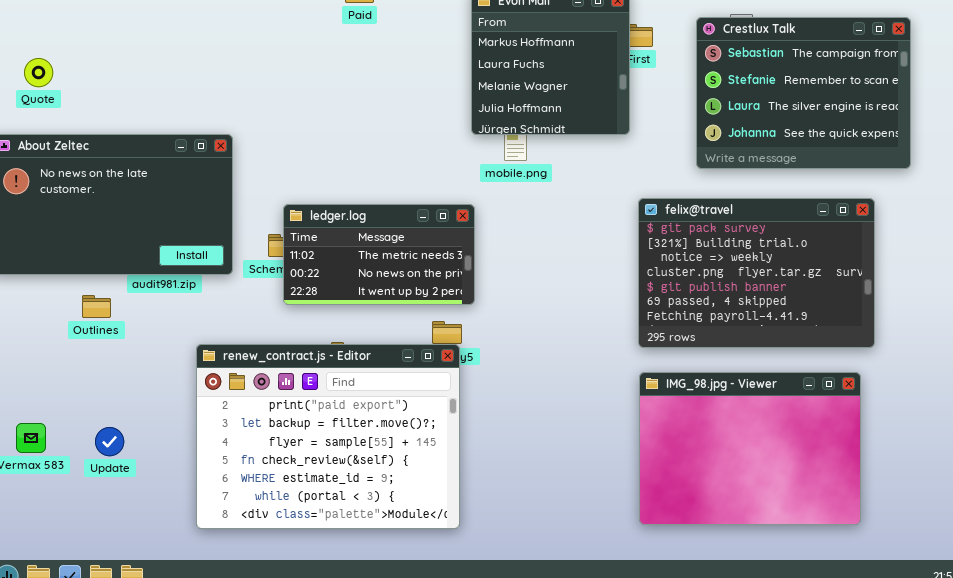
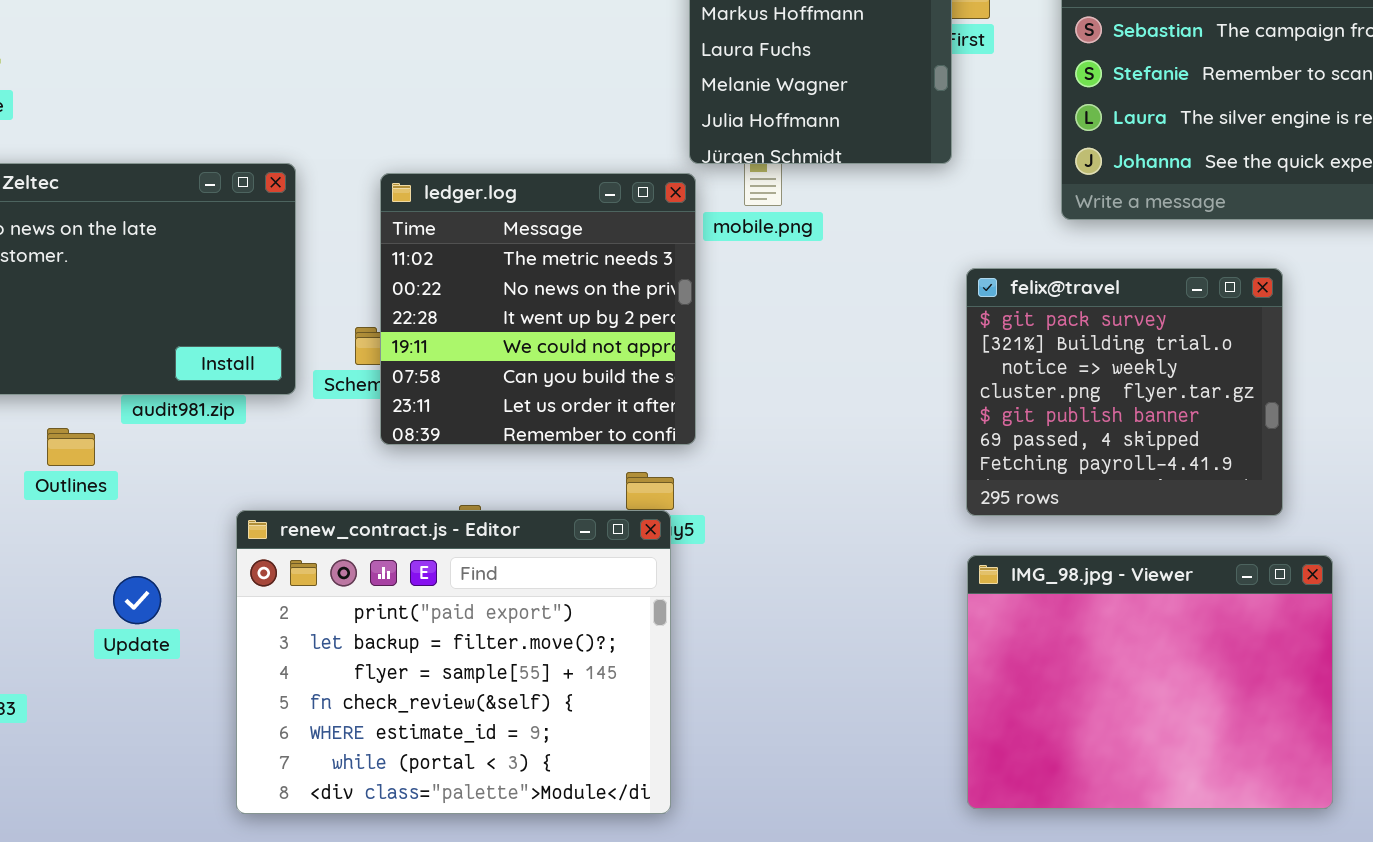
felix@travel: [638,198,875,348] -> [966,268,1283,516], resized
ledger.log: [283,204,475,305] -> [380,173,696,445], resized
Update: [95,427,124,456] -> [113,576,161,624], moved

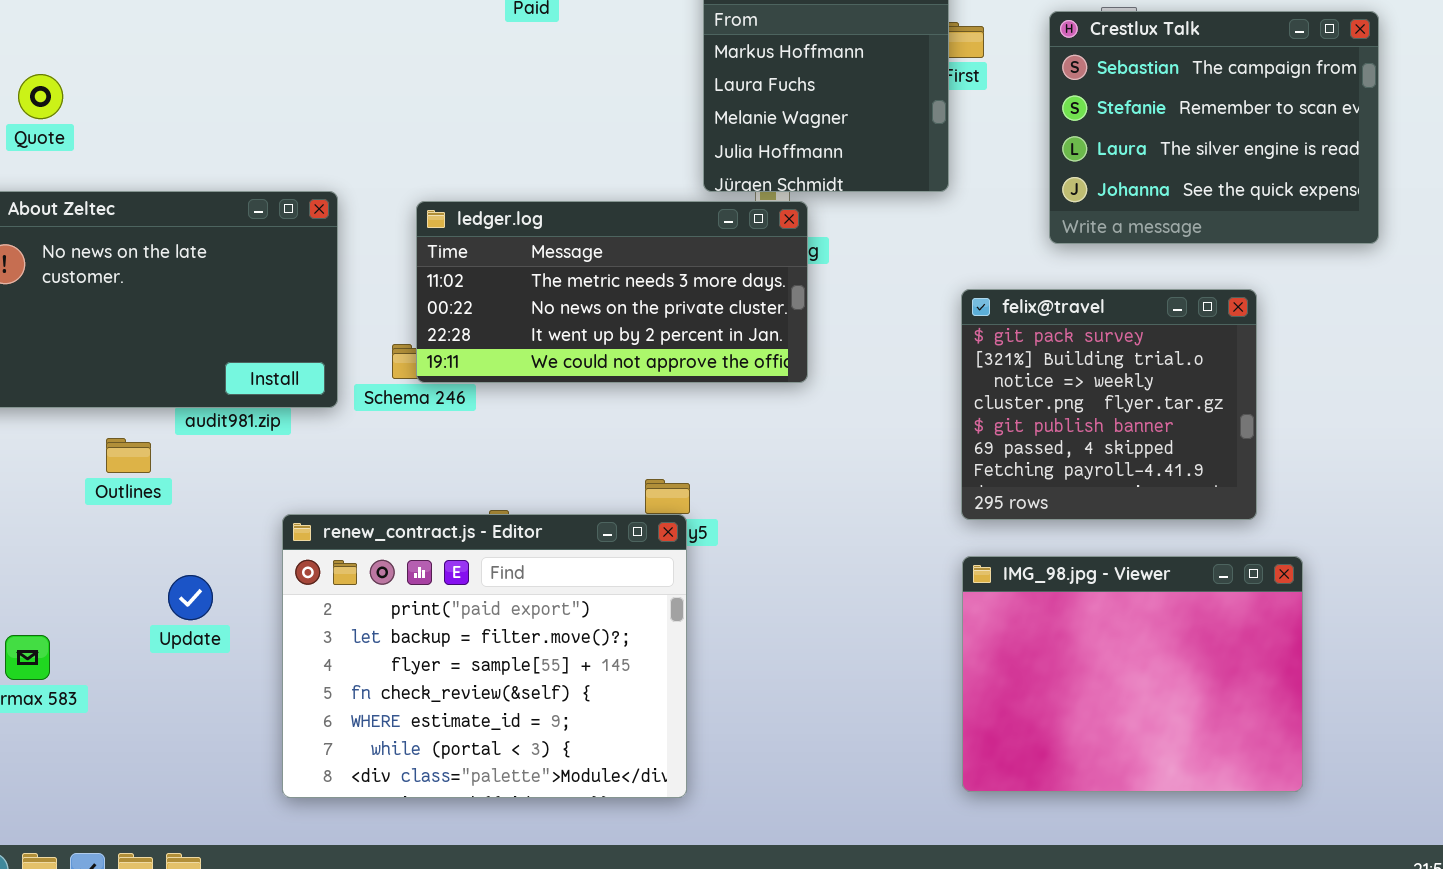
ledger.log: [380,173,696,445] -> [416,201,808,383], resized

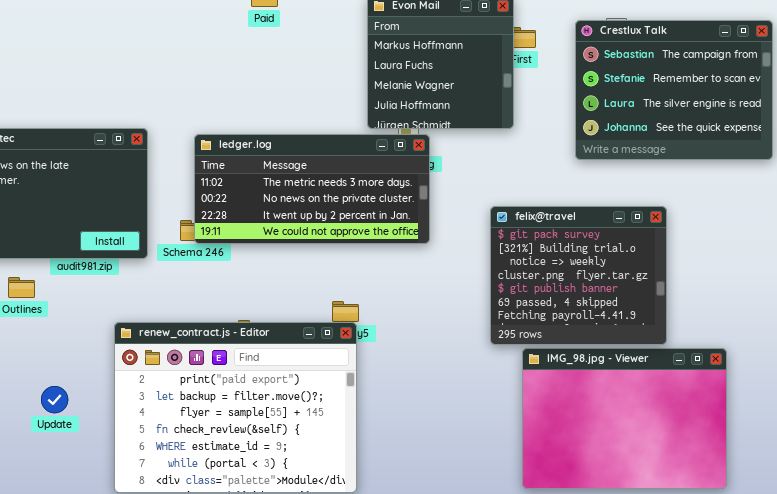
felix@travel: [961,289,1257,520] -> [490,206,667,345], moved
Update: [168,575,213,620] -> [41,386,68,413], moved

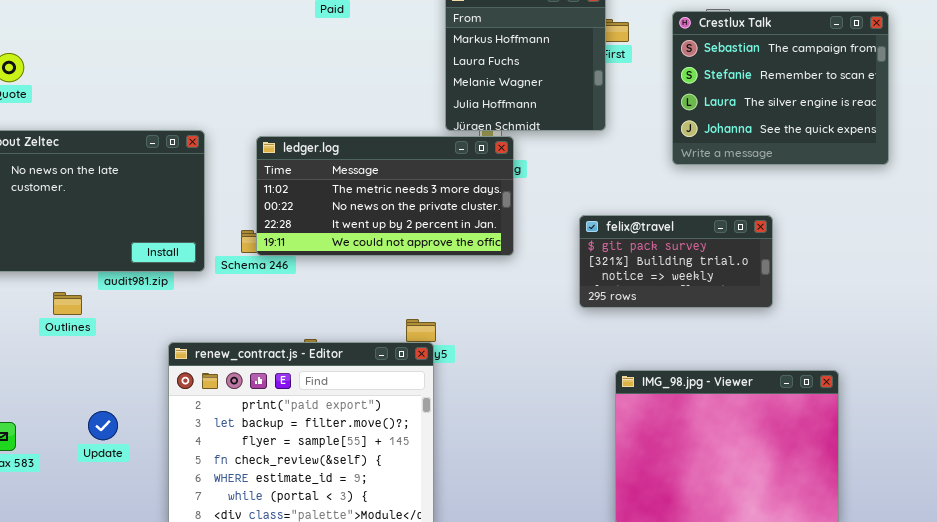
felix@travel: [490,206,667,345] -> [579,215,773,308], resized

